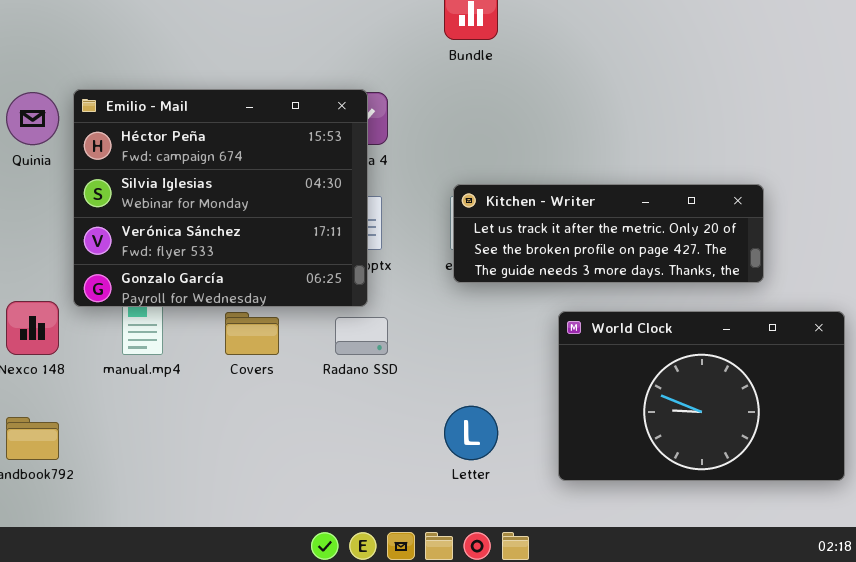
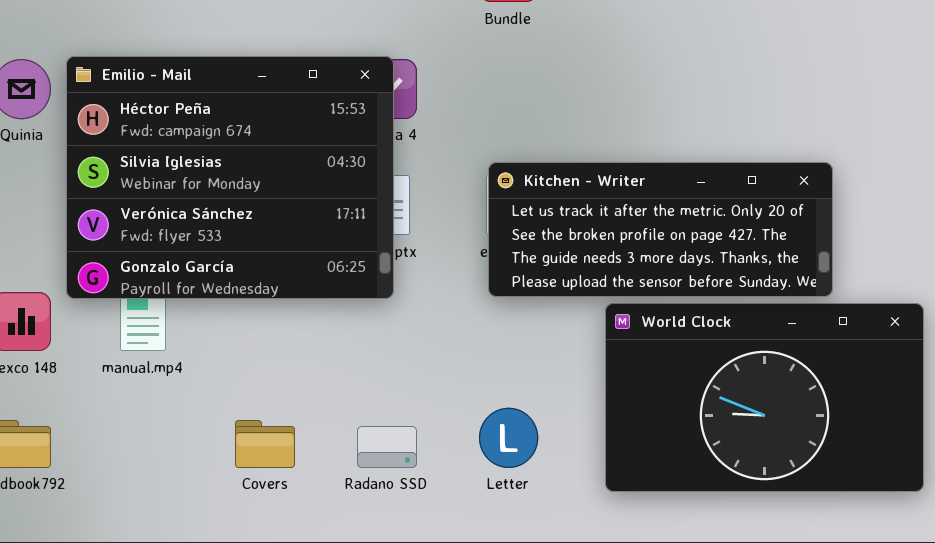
Kitchen - Writer: [453,184,764,283] -> [488,162,833,297], resized
Covers: [225,312,279,355] -> [235,420,295,468], moved
Radano SSD: [335,317,388,355] -> [357,426,417,468], moved

